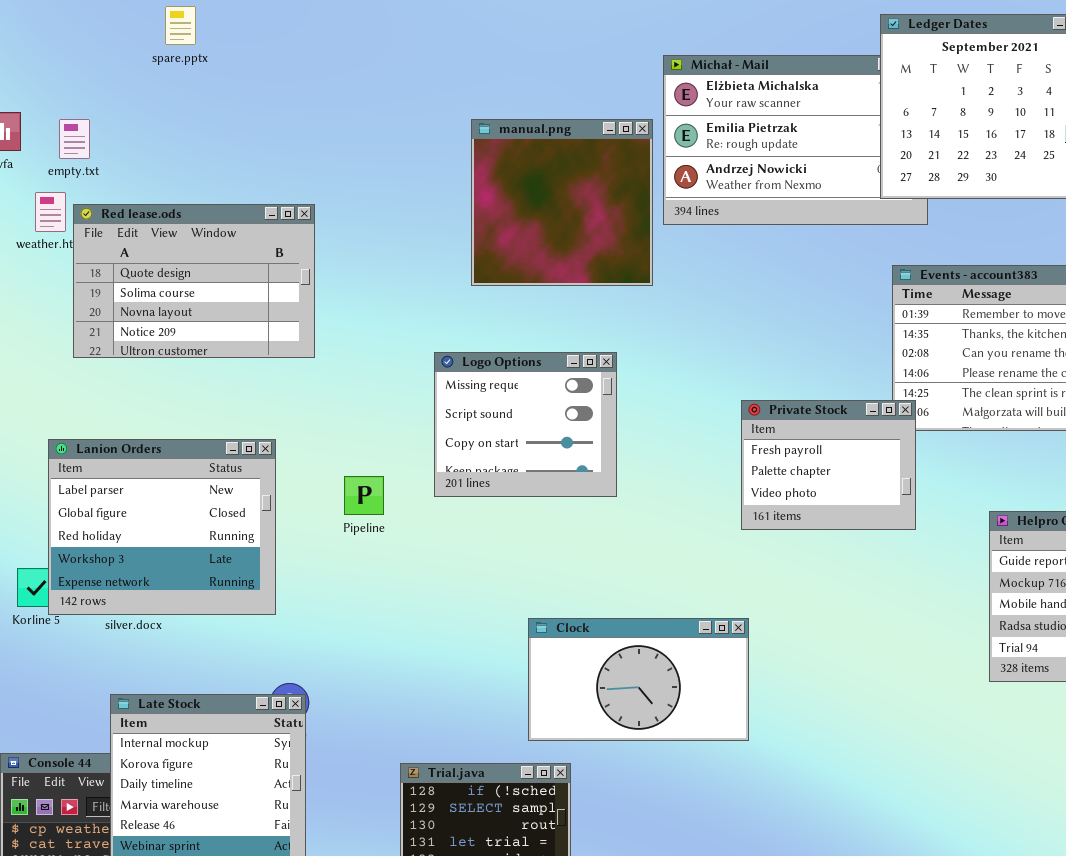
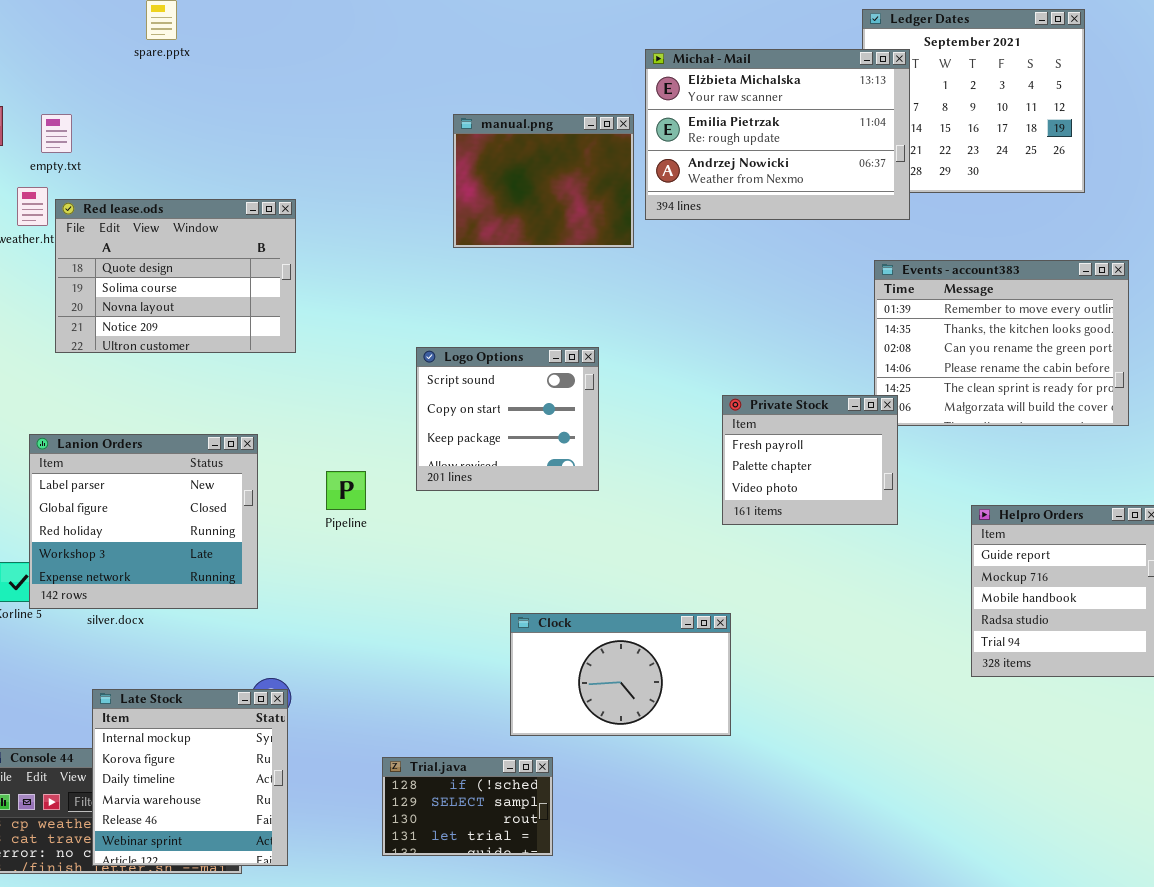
Michał - Mail: [663,55,928,225] -> [645,49,910,220], raised
manual.png: [471,119,653,286] -> [453,114,634,248], resized
Logo Options: [434,352,617,497] -> [416,347,599,491], scrolled down 1 row

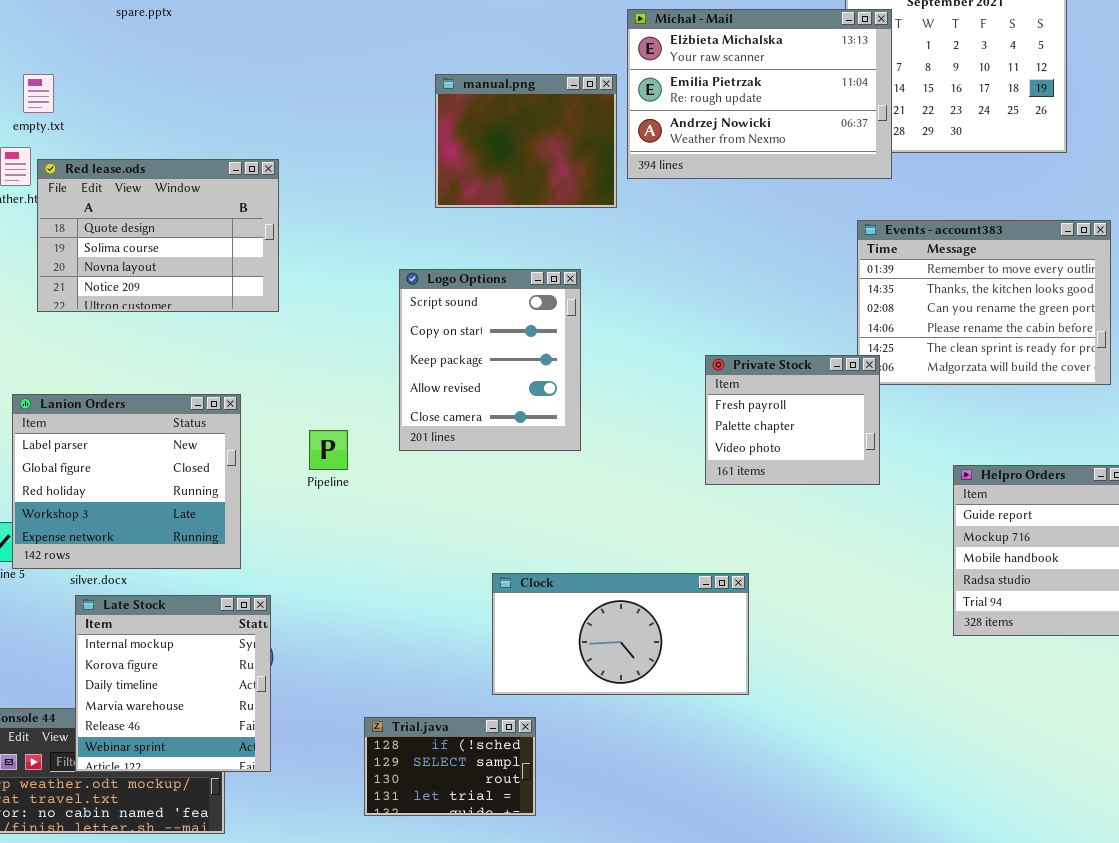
Logo Options: [416,347,599,491] -> [399,269,581,451], resized
Clock: [510,613,731,736] -> [492,573,749,695], resized
Late Stock: [92,689,288,866] -> [75,595,271,772], moved

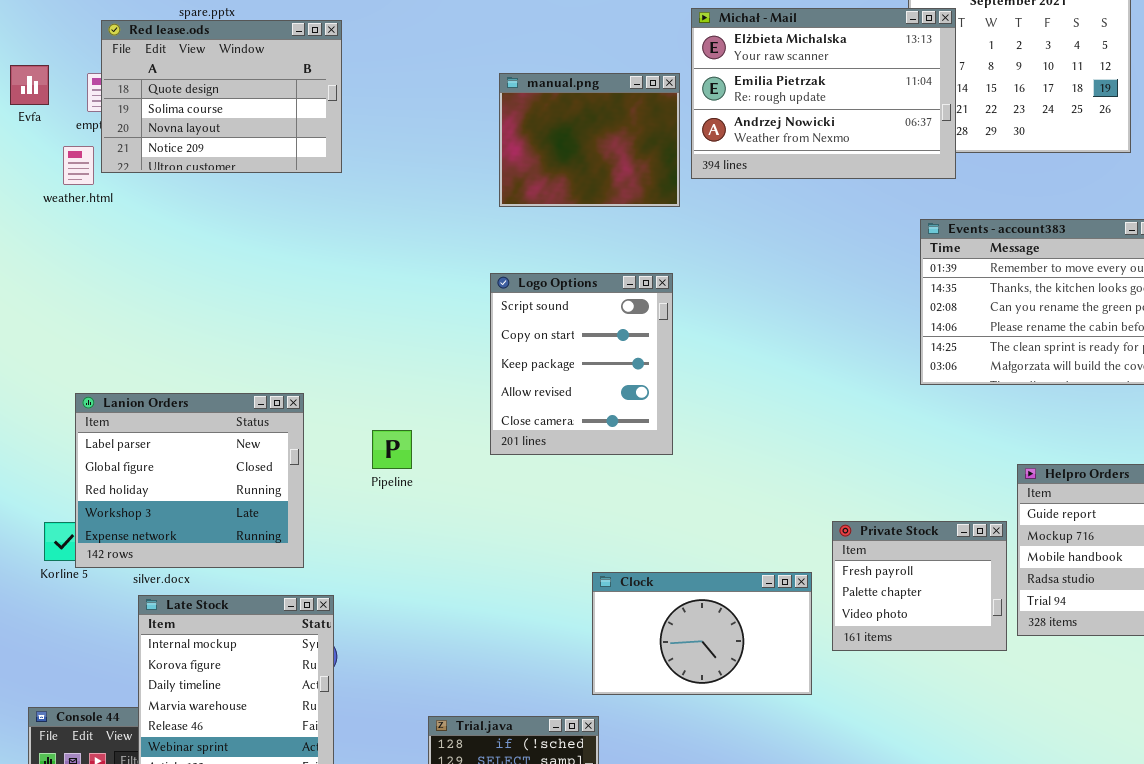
Red lease.ods: [37,159,279,312] -> [101,20,342,173], moved
Logo Options: [399,269,581,451] -> [490,273,673,455], moved
Private Stock: [705,355,880,485] -> [832,521,1007,651], moved
Clock: [492,573,749,695] -> [592,572,812,695], resized

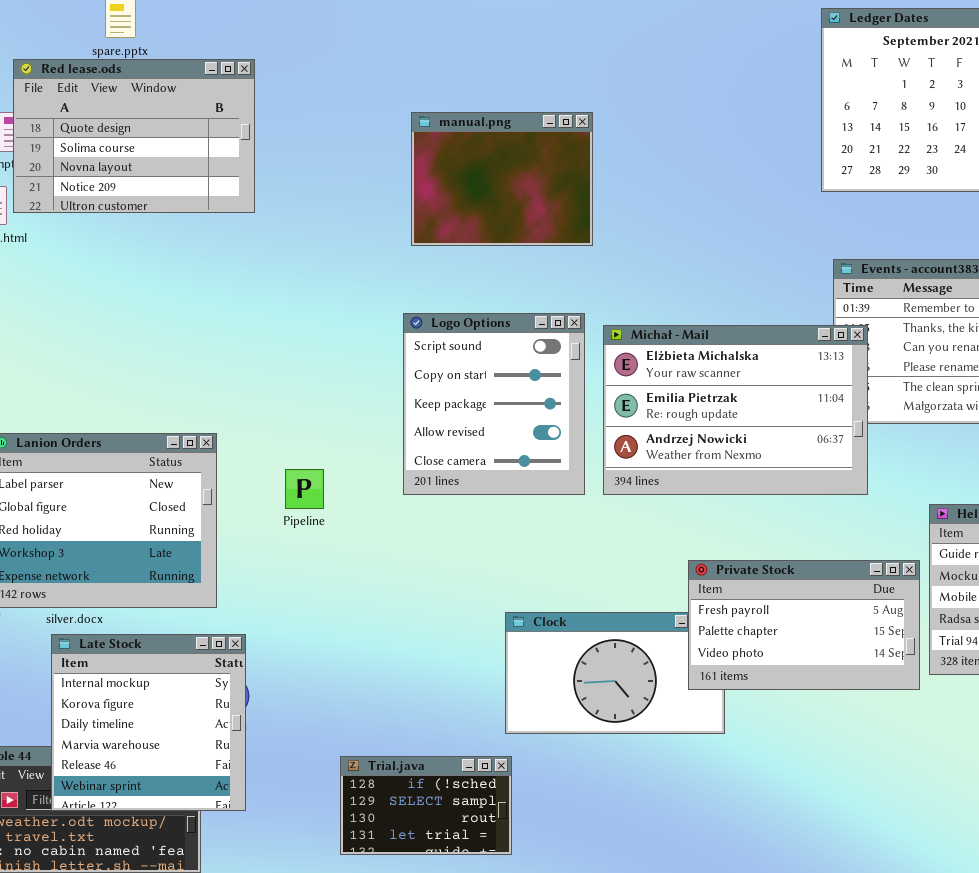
Michał - Mail: [691,8,956,179] -> [603,325,868,495], moved
Private Stock: [832,521,1007,651] -> [688,560,920,690], resized

